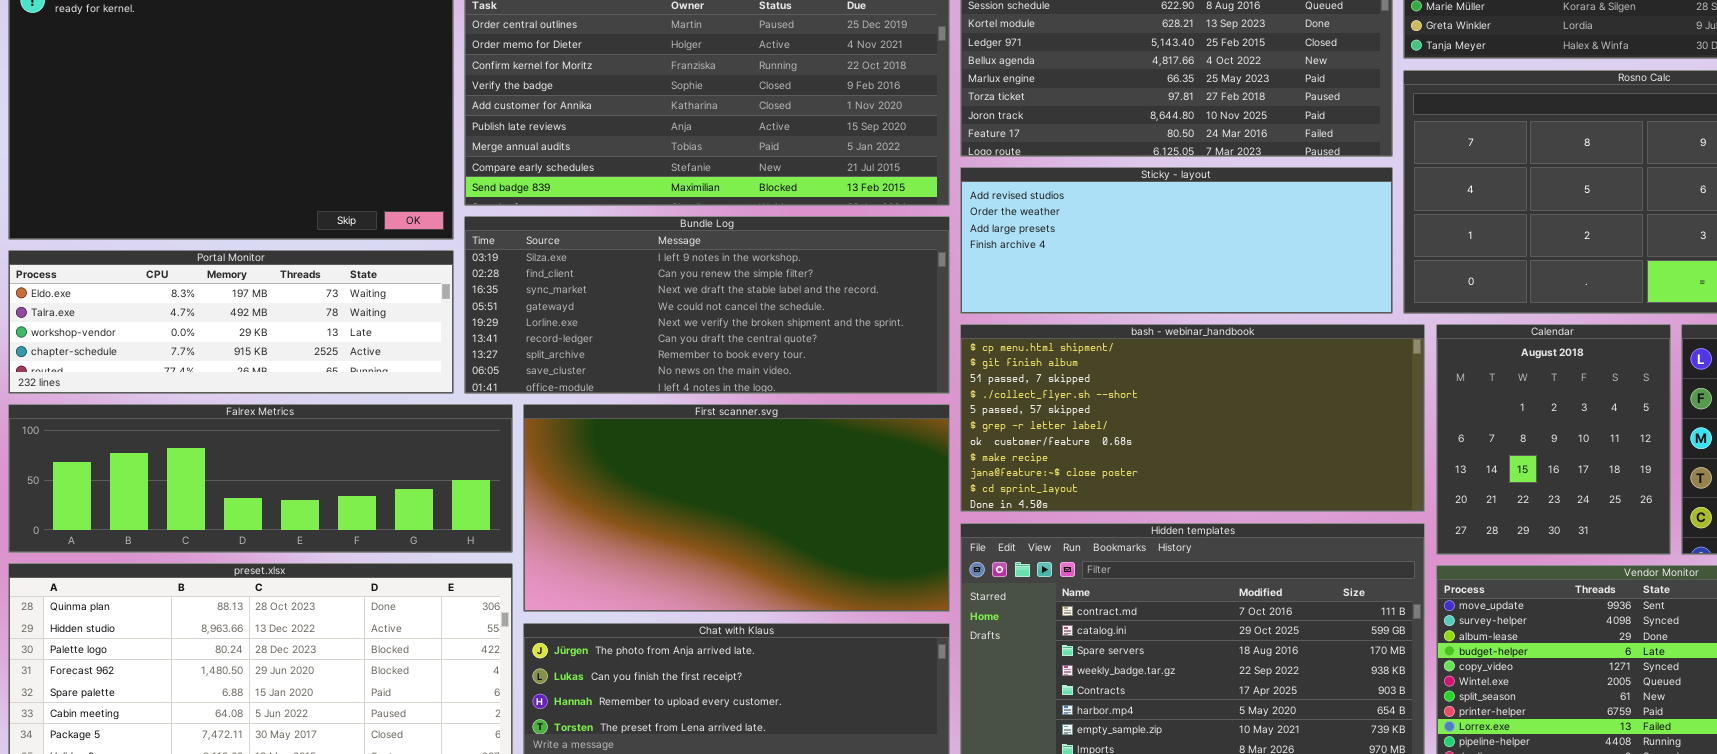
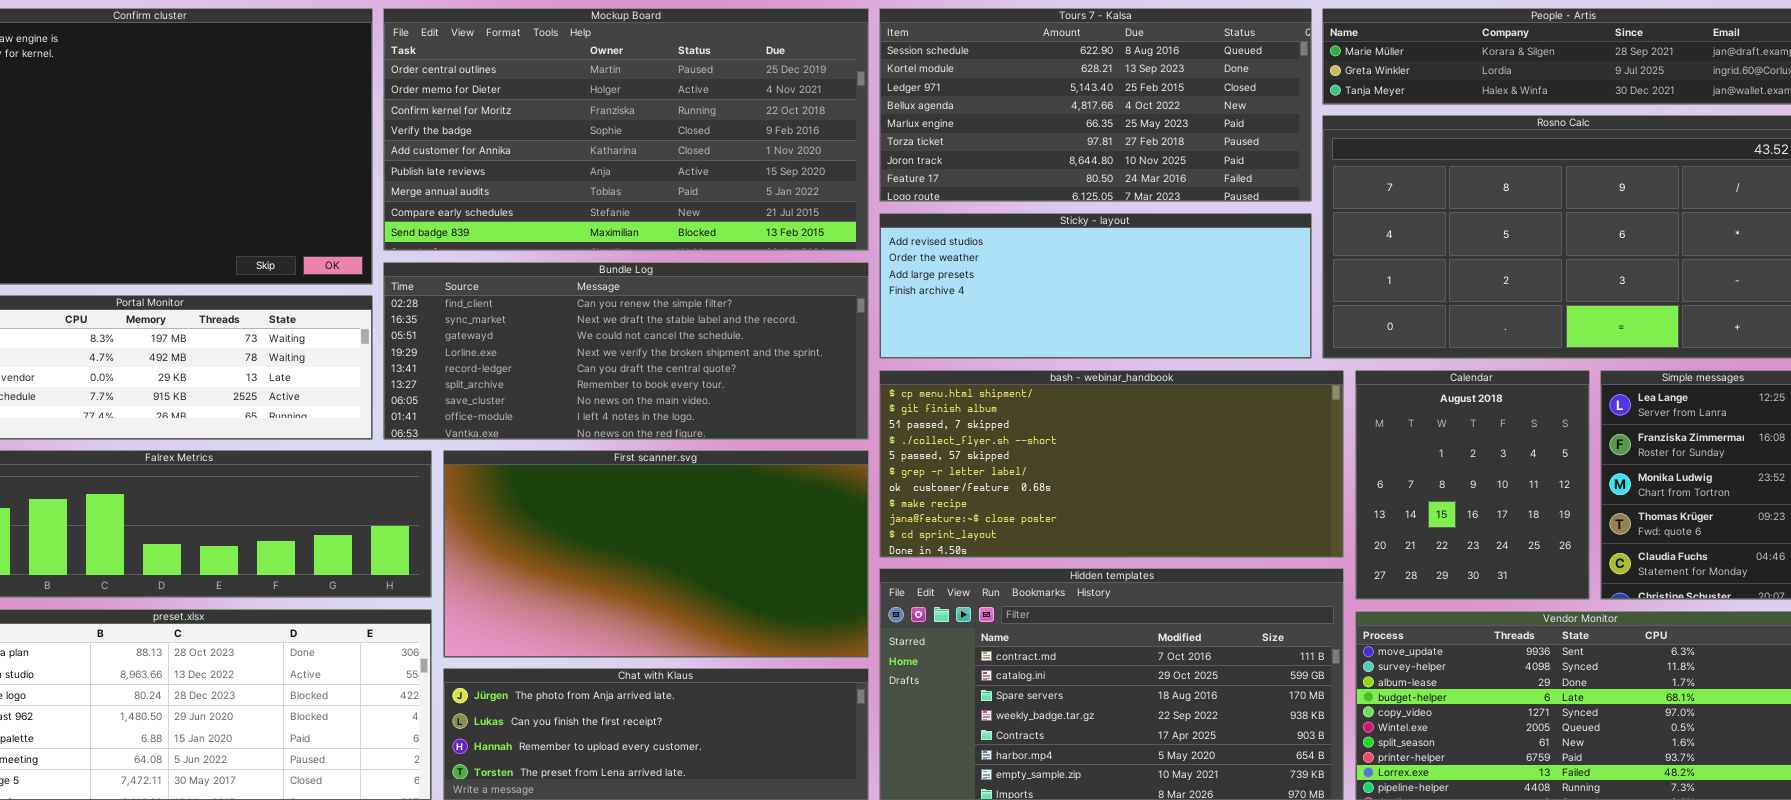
Bundle Log: [464,216,950,394] -> [383,262,869,440], scrolled down 1 row

